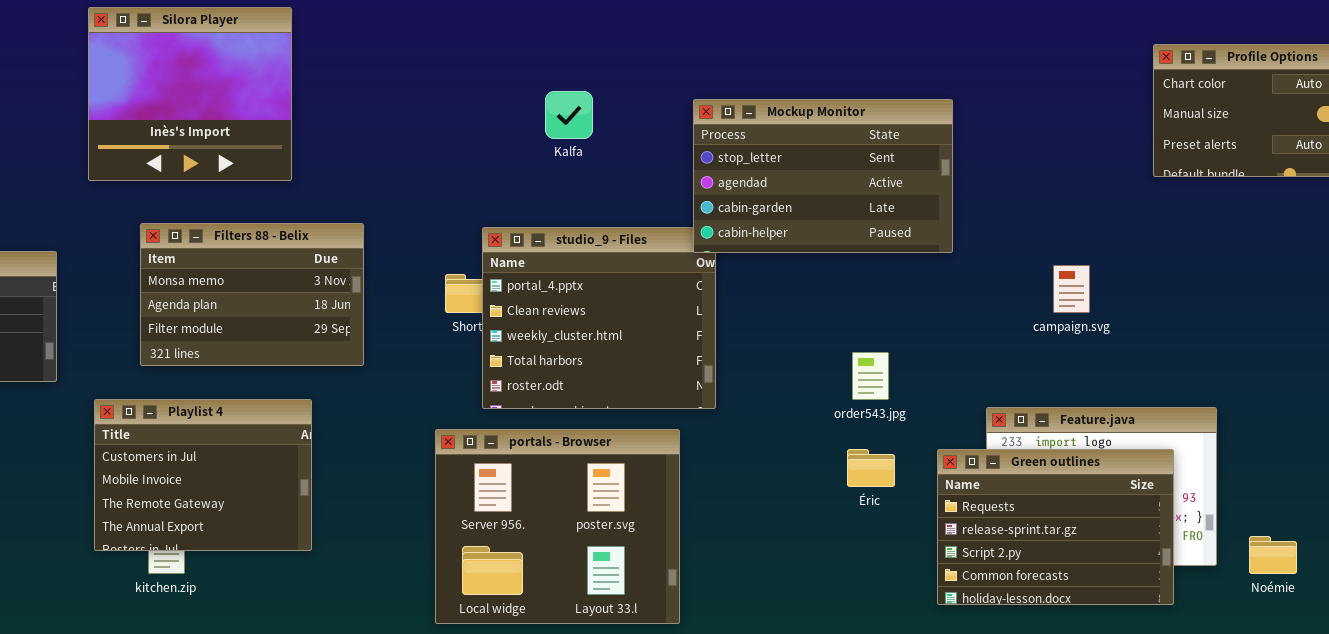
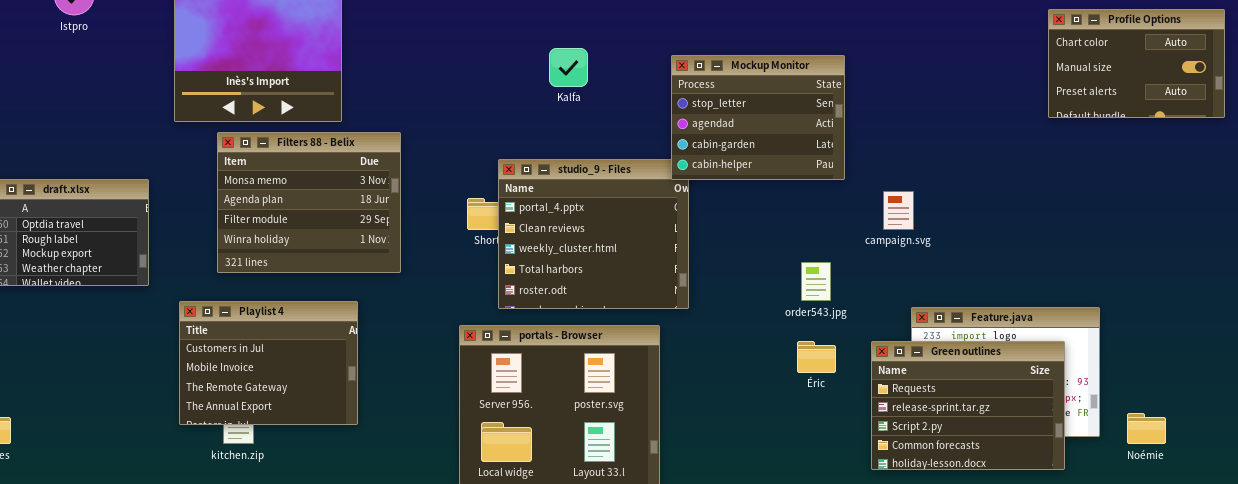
Mockup Monitor: [693,99,953,253] -> [671,55,845,180], resized
Filters 88 - Belix: [140,223,364,366] -> [217,132,401,273], resized
campaign.svg: [1053,265,1090,313] -> [883,191,914,230], moved

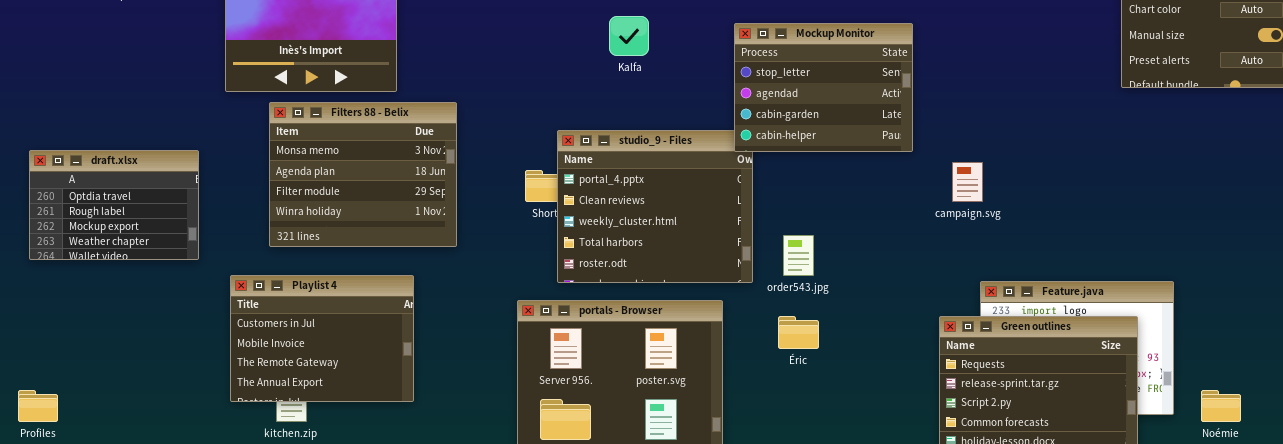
order543.jpg: [801,262,831,301] -> [783,235,814,276], moved
Éric: [797,341,836,373] -> [778,316,819,349], moved

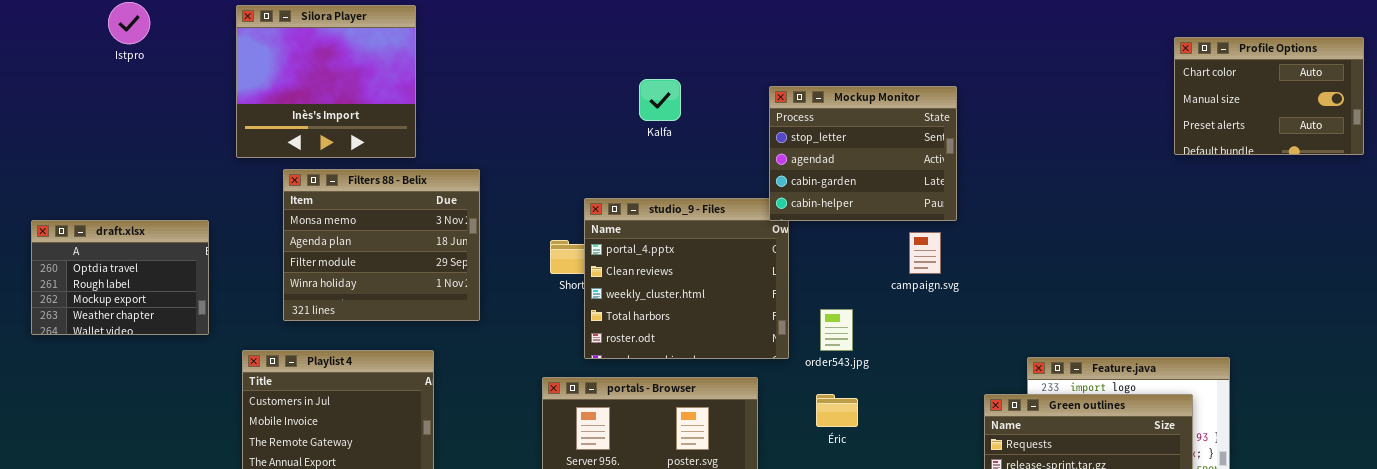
campaign.svg: [952,162,983,202] -> [909,232,941,274], moved

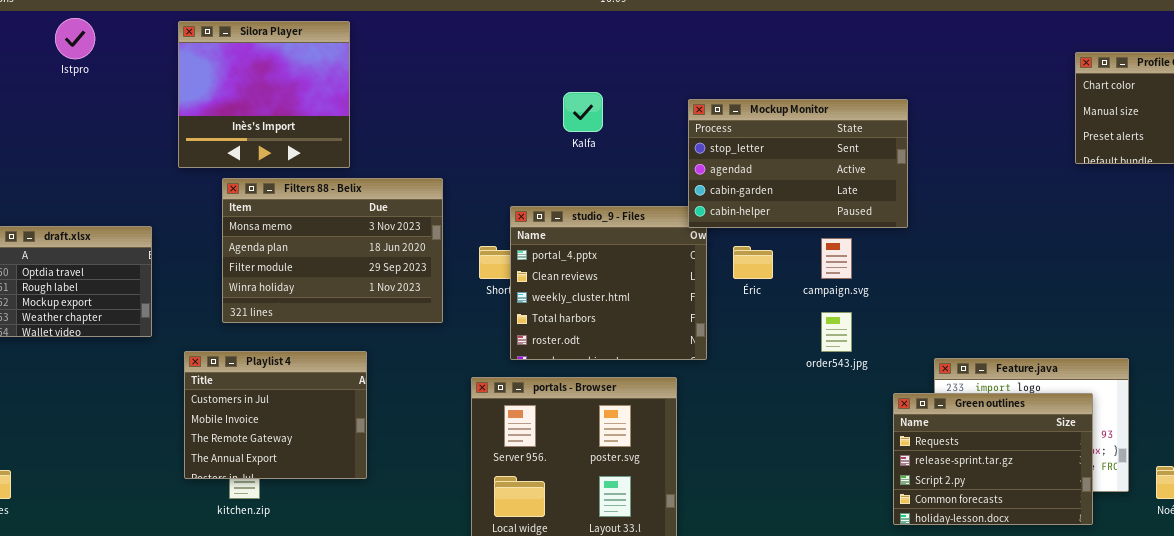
Mockup Monitor: [769,86,957,221] -> [688,99,908,228], resized
Filters 88 - Belix: [283,169,480,321] -> [222,178,443,323], resized
order543.jpg: [820,309,853,351] -> [821,312,852,352], moved
Éric: [816,394,858,427] -> [733,246,773,279], moved

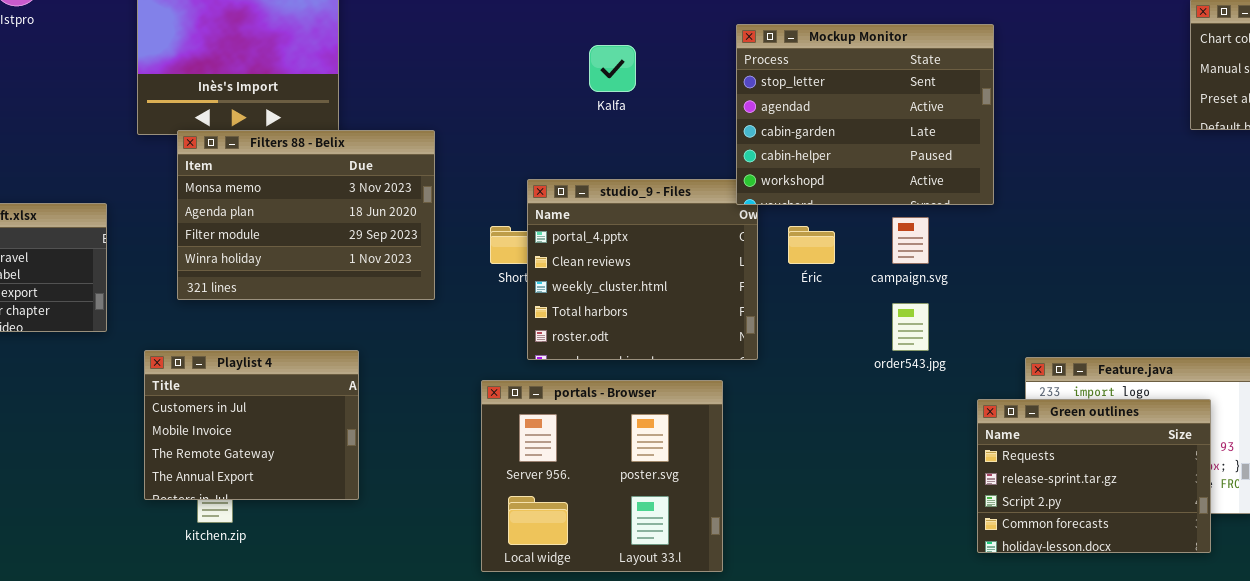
Mockup Monitor: [688,99,908,228] -> [736,24,994,205], resized
Filters 88 - Belix: [222,178,443,323] -> [177,130,435,300], moved

